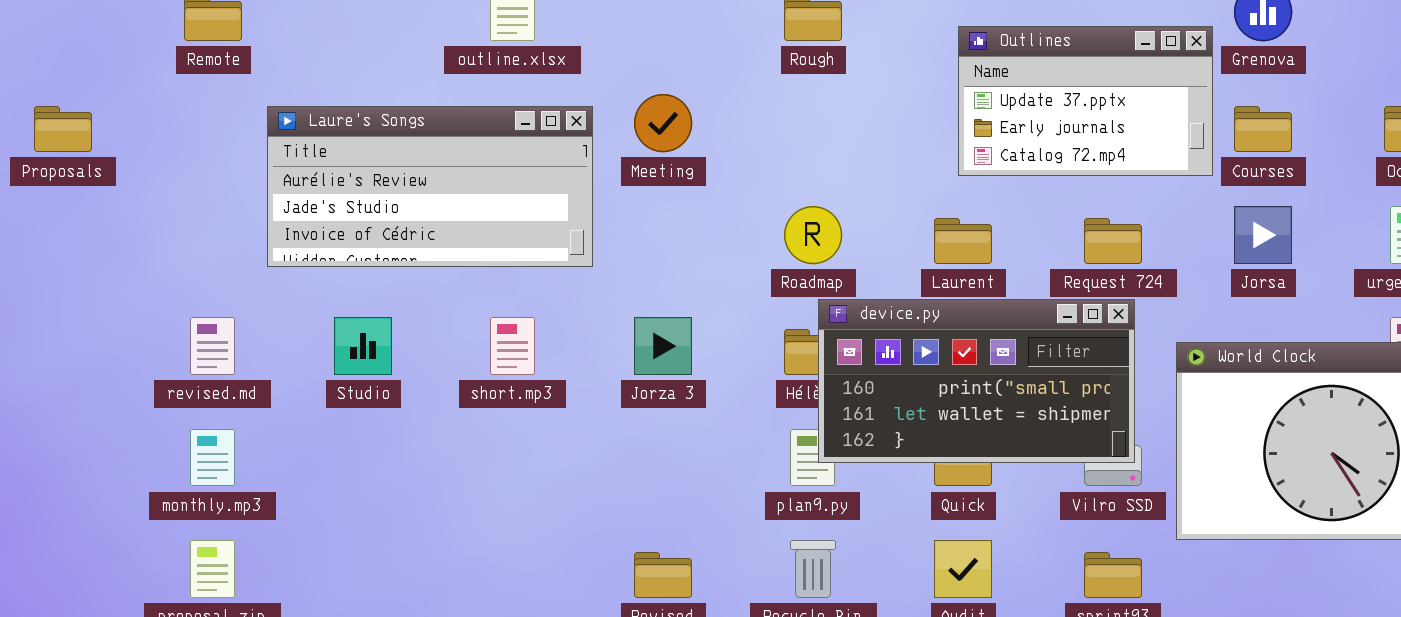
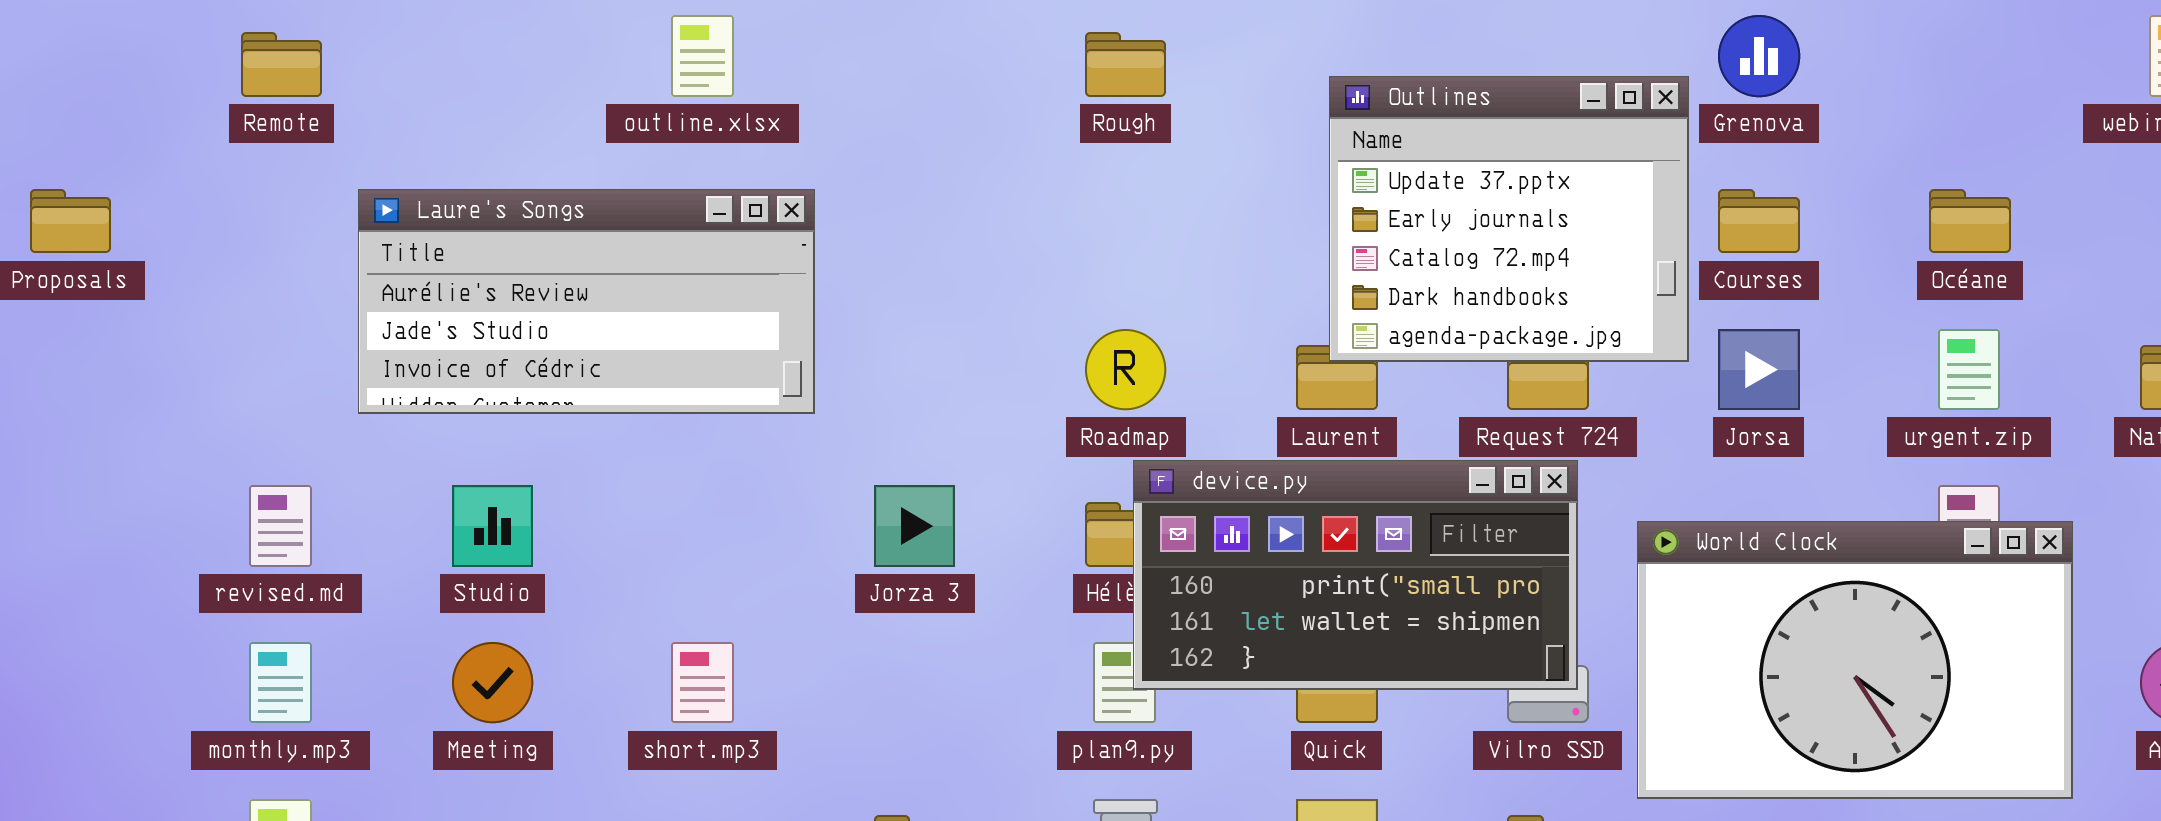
Outlines: [958,26,1213,176] -> [1329,76,1689,362], resized
Meeting: [634,94,692,152] -> [452,642,533,723], moved
short.mp3: [490,317,535,375] -> [671,642,734,723], moved

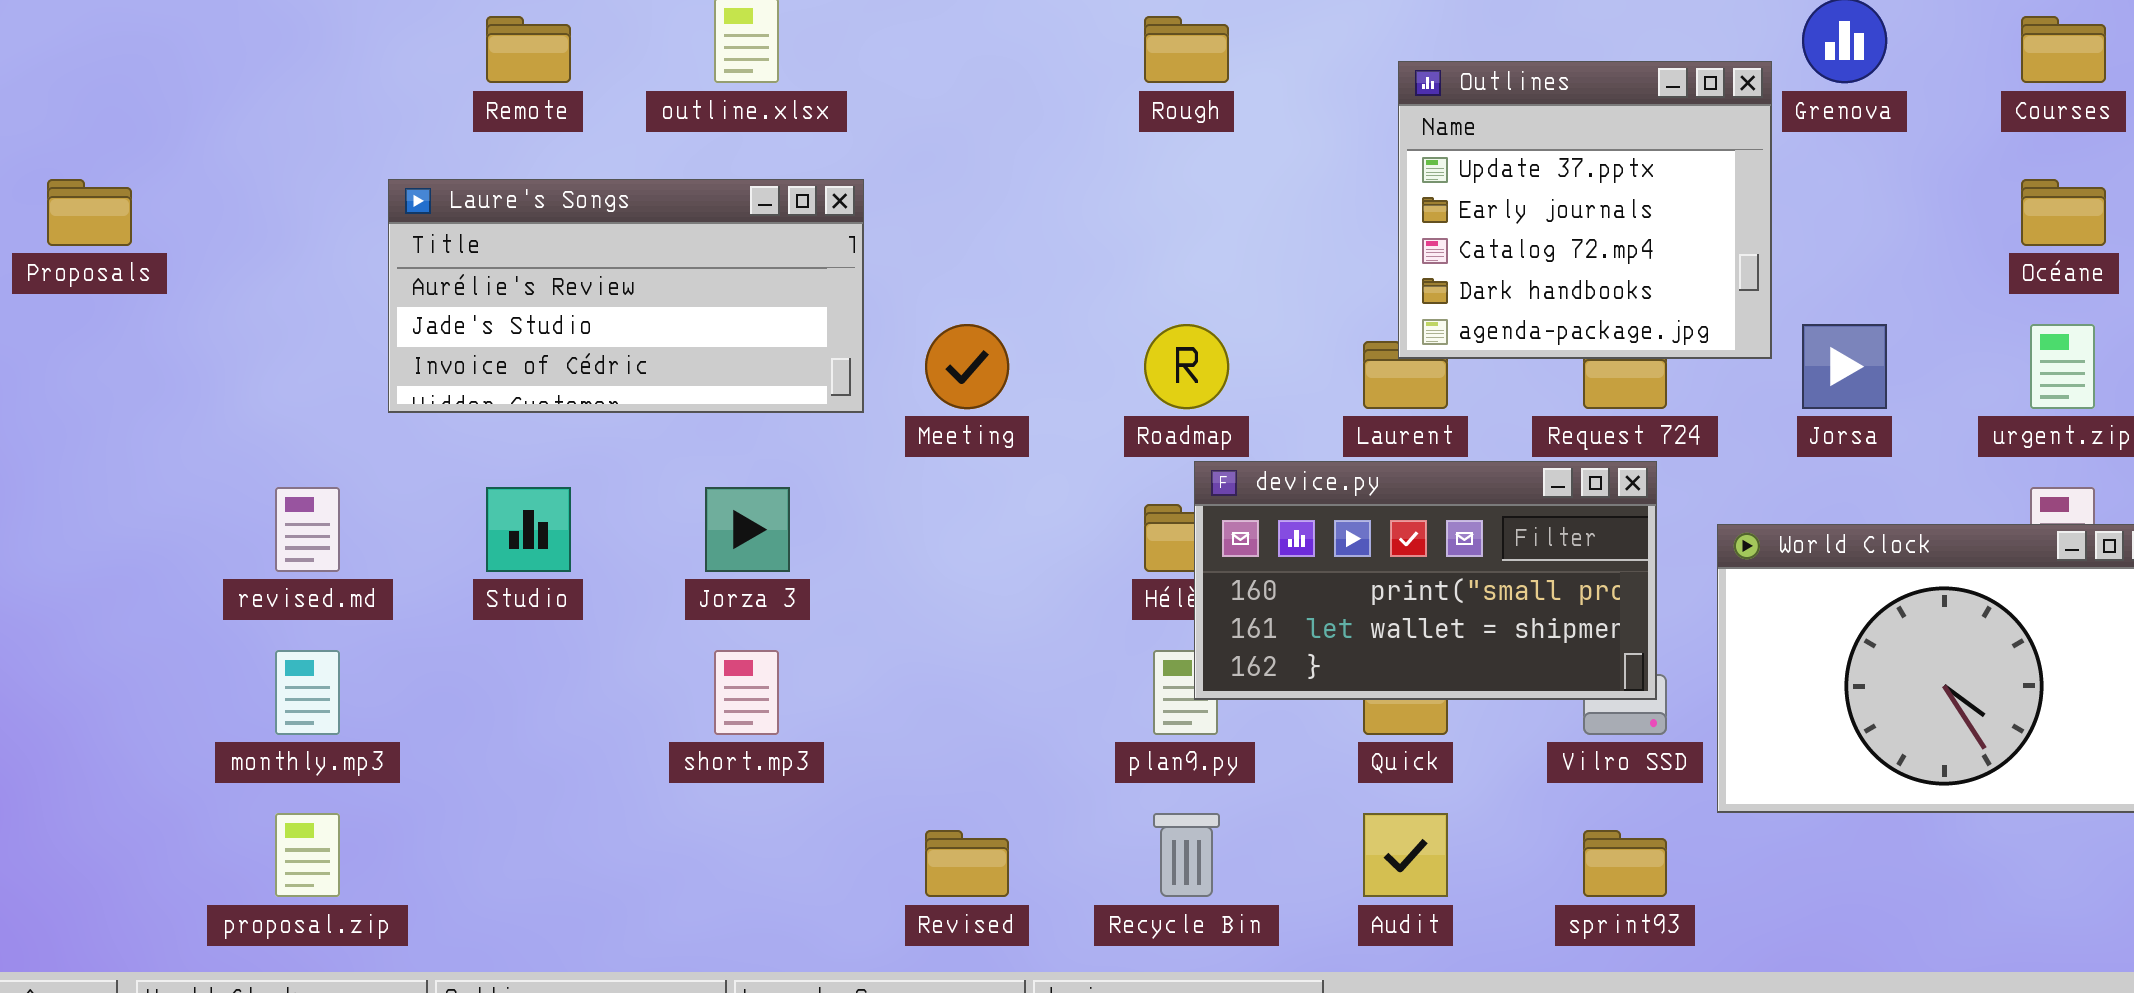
Remote: [241,32,322,97] -> [486,16,571,83], moved
Courses: [1718,189,1800,253] -> [2021,16,2106,83], moved
Jorza 3: [874,485,955,567] -> [705,487,790,572], moved
Meeting: [452,642,533,723] -> [925,324,1009,409], moved

